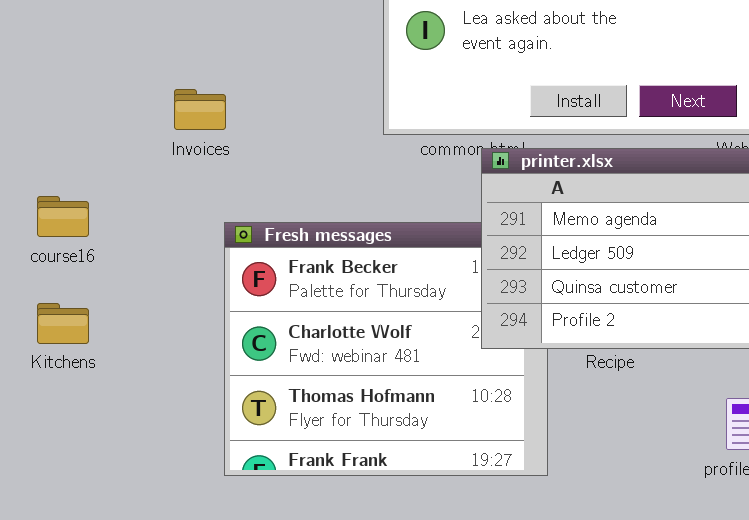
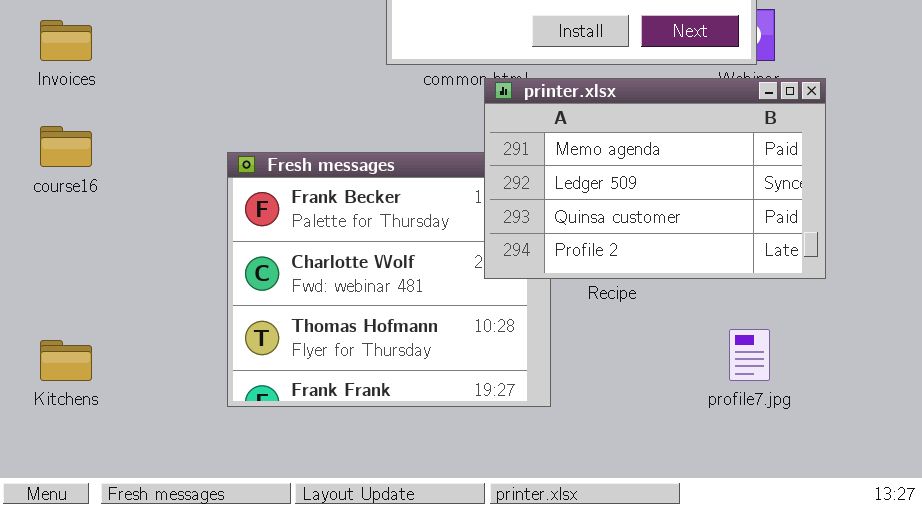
Invoices: [174,89,226,130] -> [40,20,92,61], moved
Kitchens: [37,303,89,344] -> [40,340,92,381], moved

